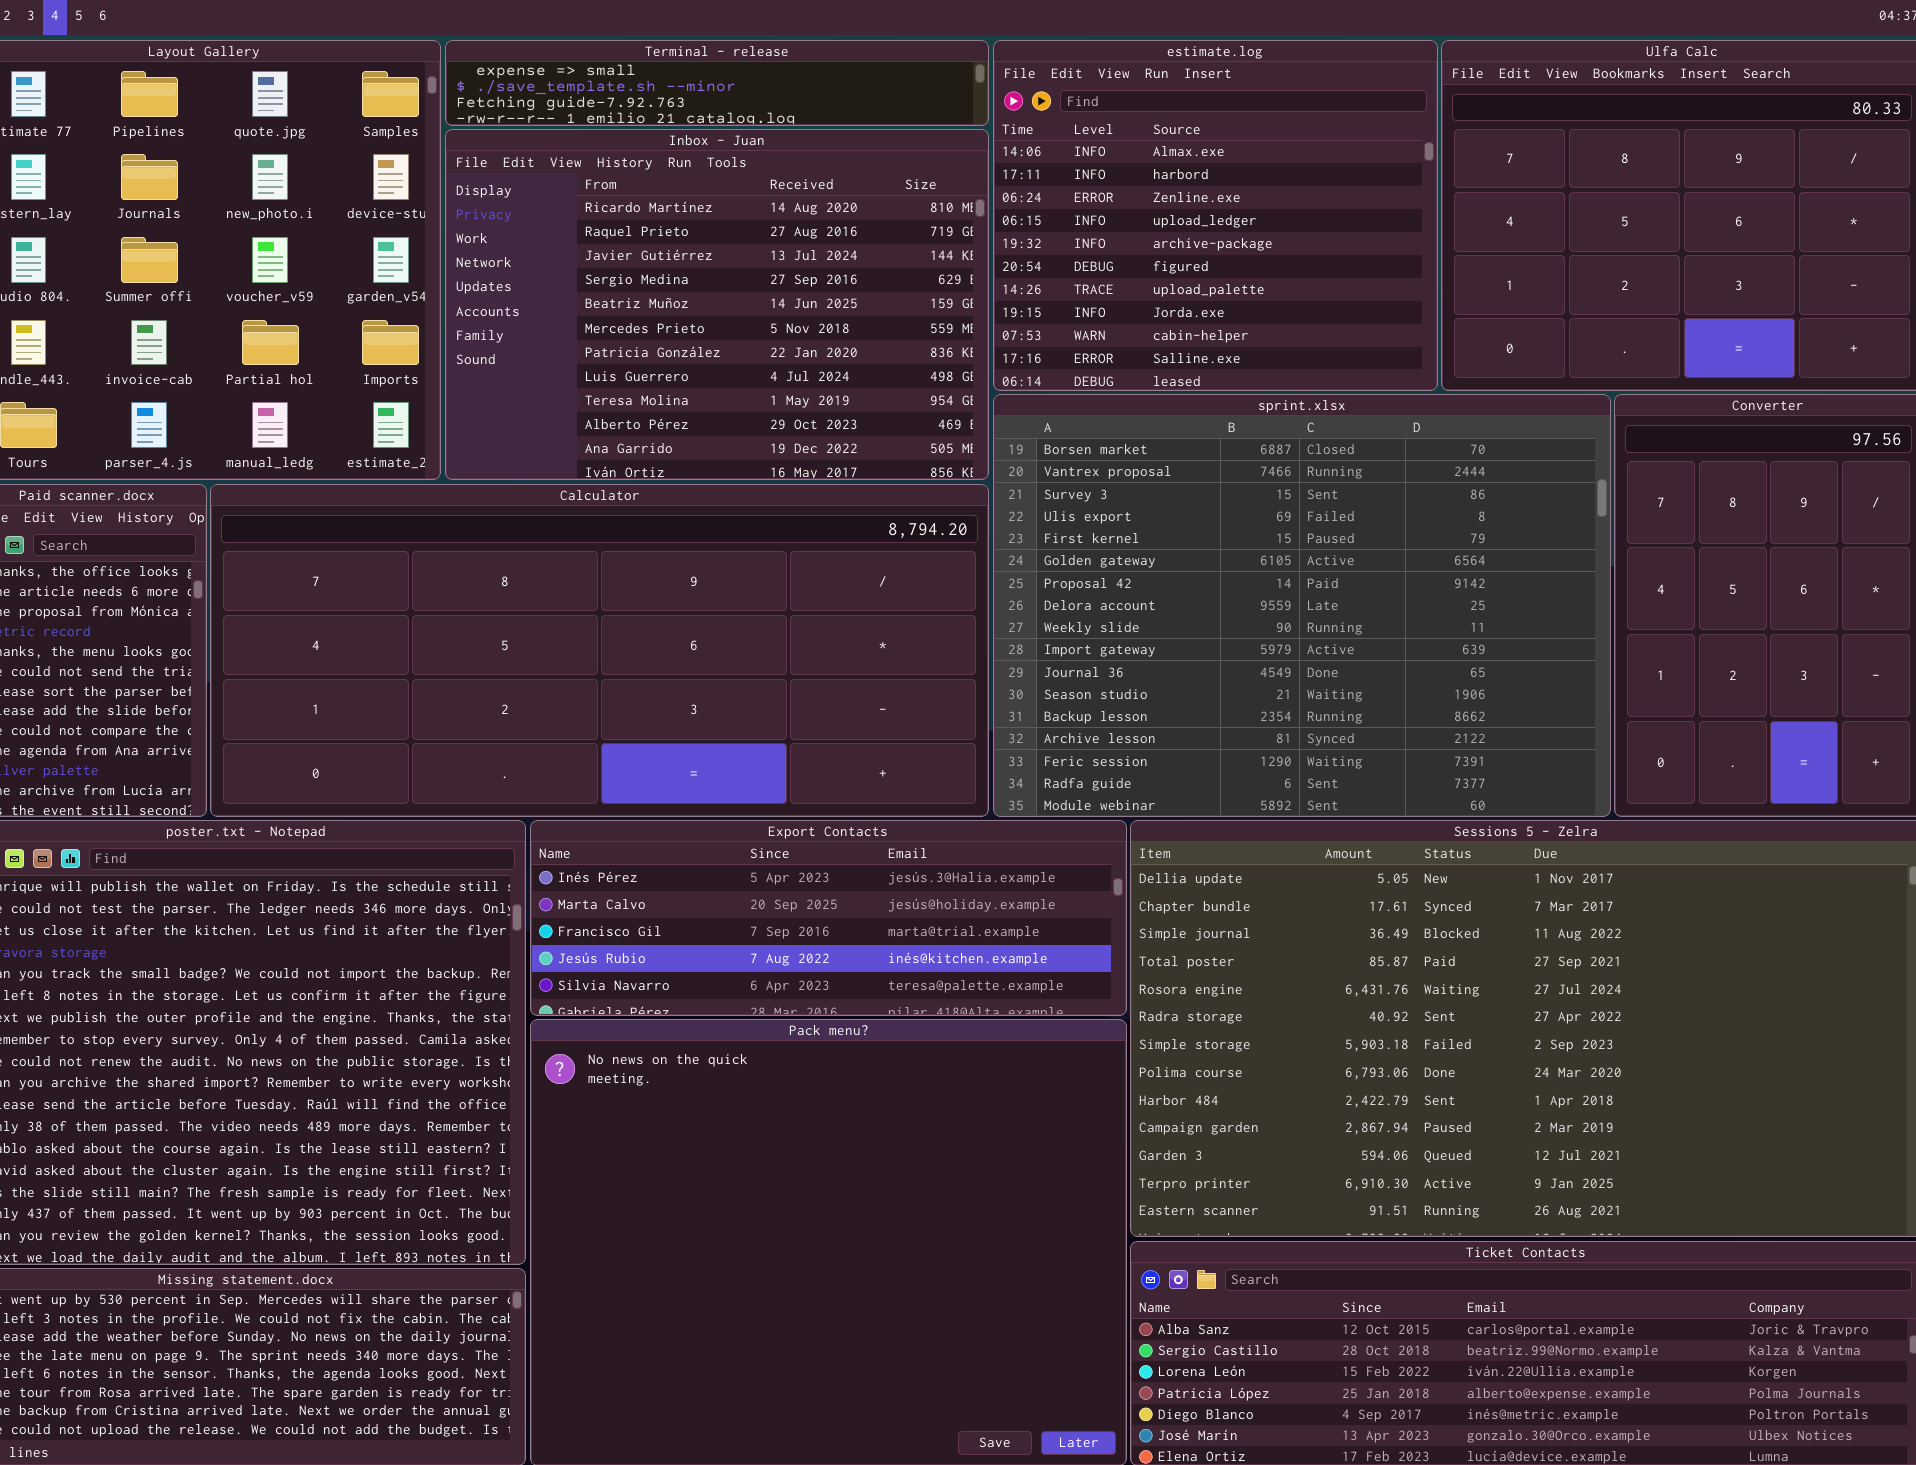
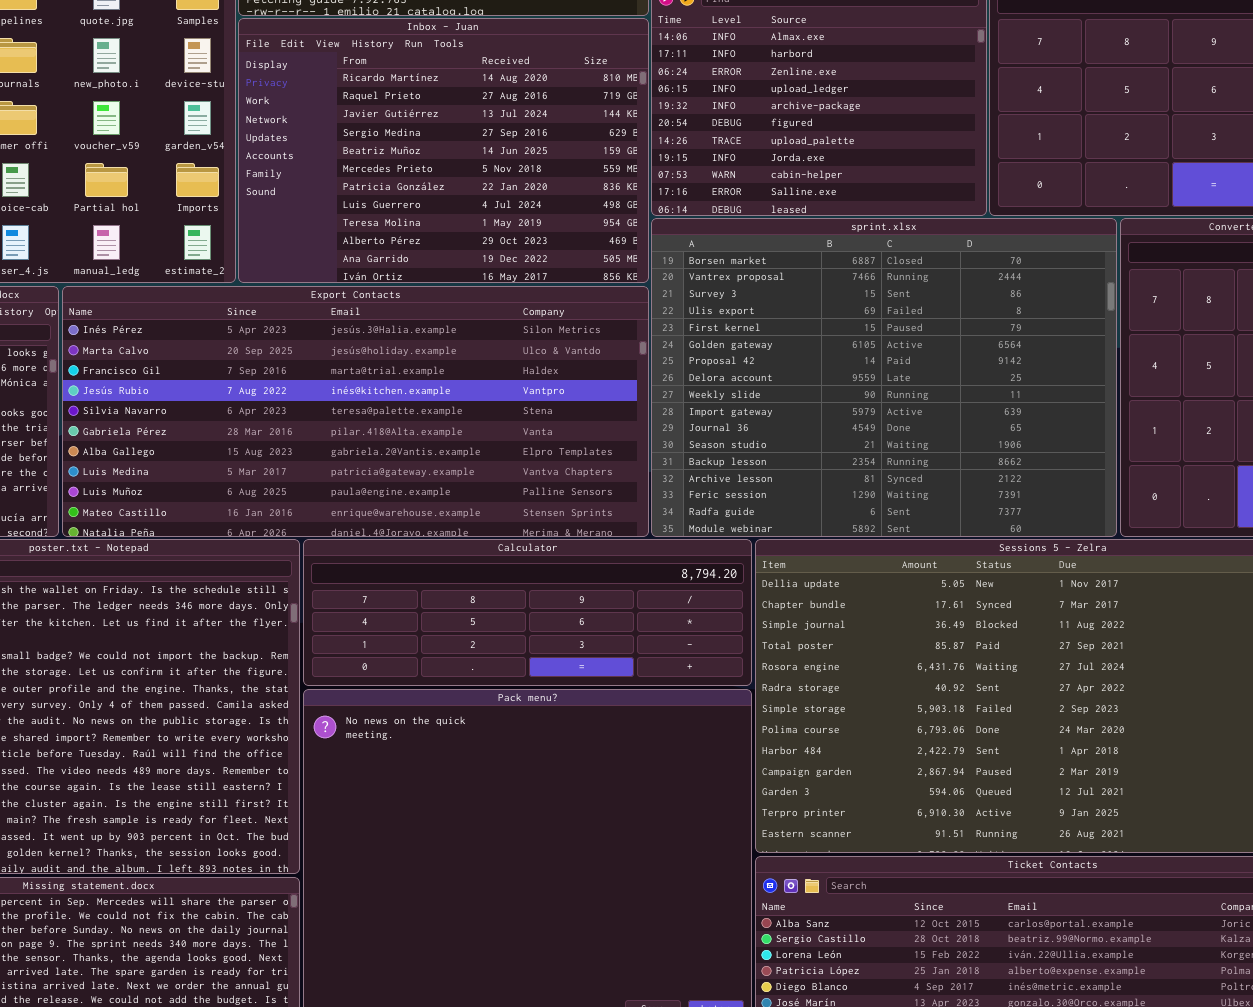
Calculator: [210,484,989,817] -> [303,539,752,686], moved, resized
Export Contacts: [530,820,1127,1016] -> [62,286,649,537], moved, resized

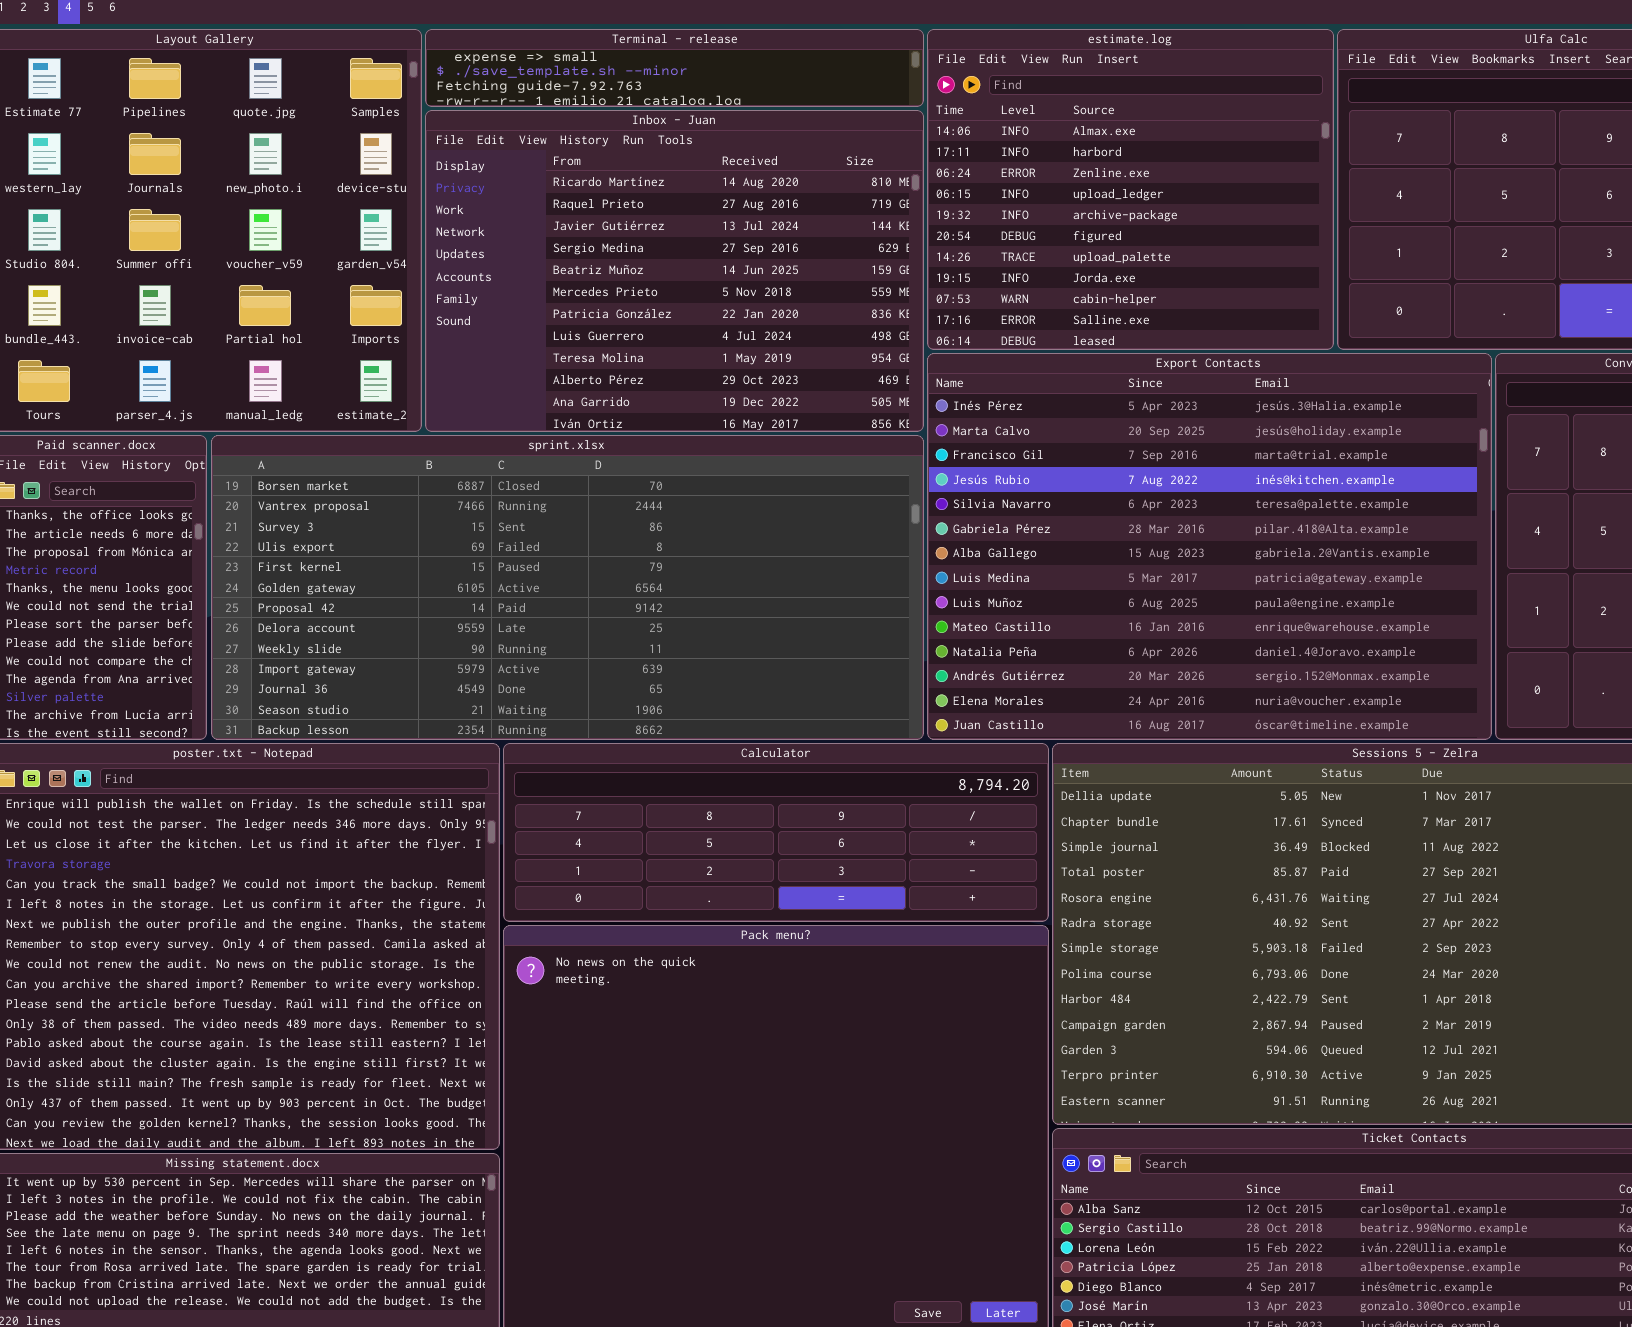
sprint.xlsx: [651,218,1117,537] -> [211,435,924,740], moved, resized
Export Contacts: [62,286,649,537] -> [927,353,1492,740], moved, resized

